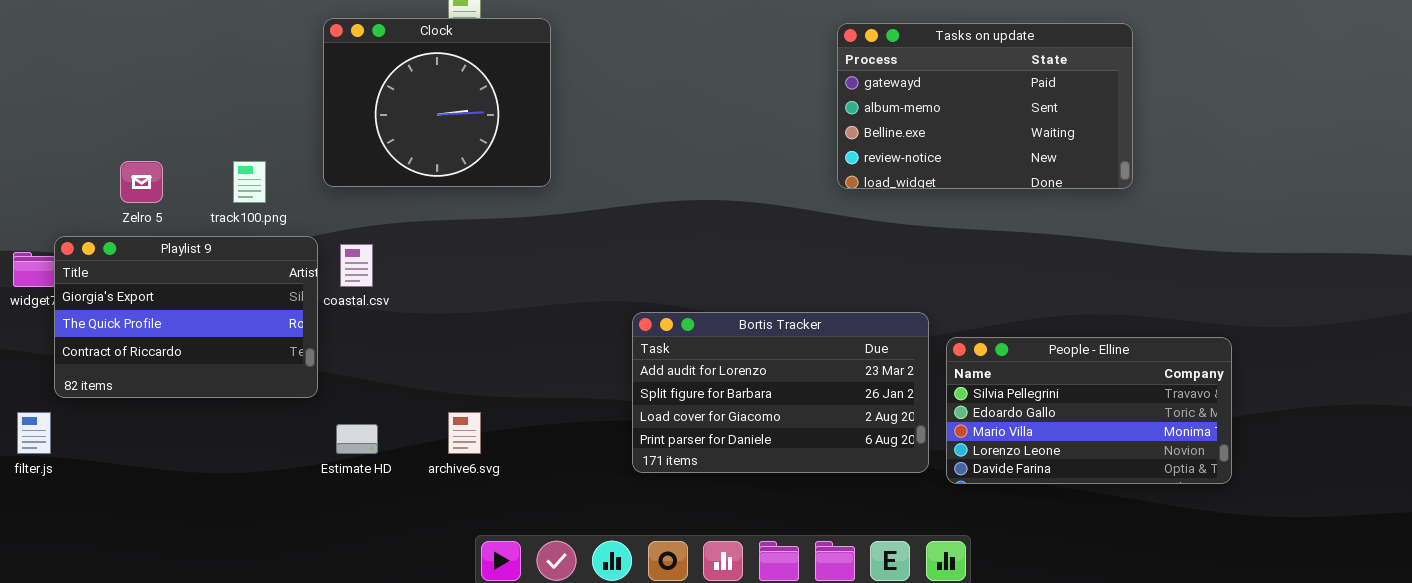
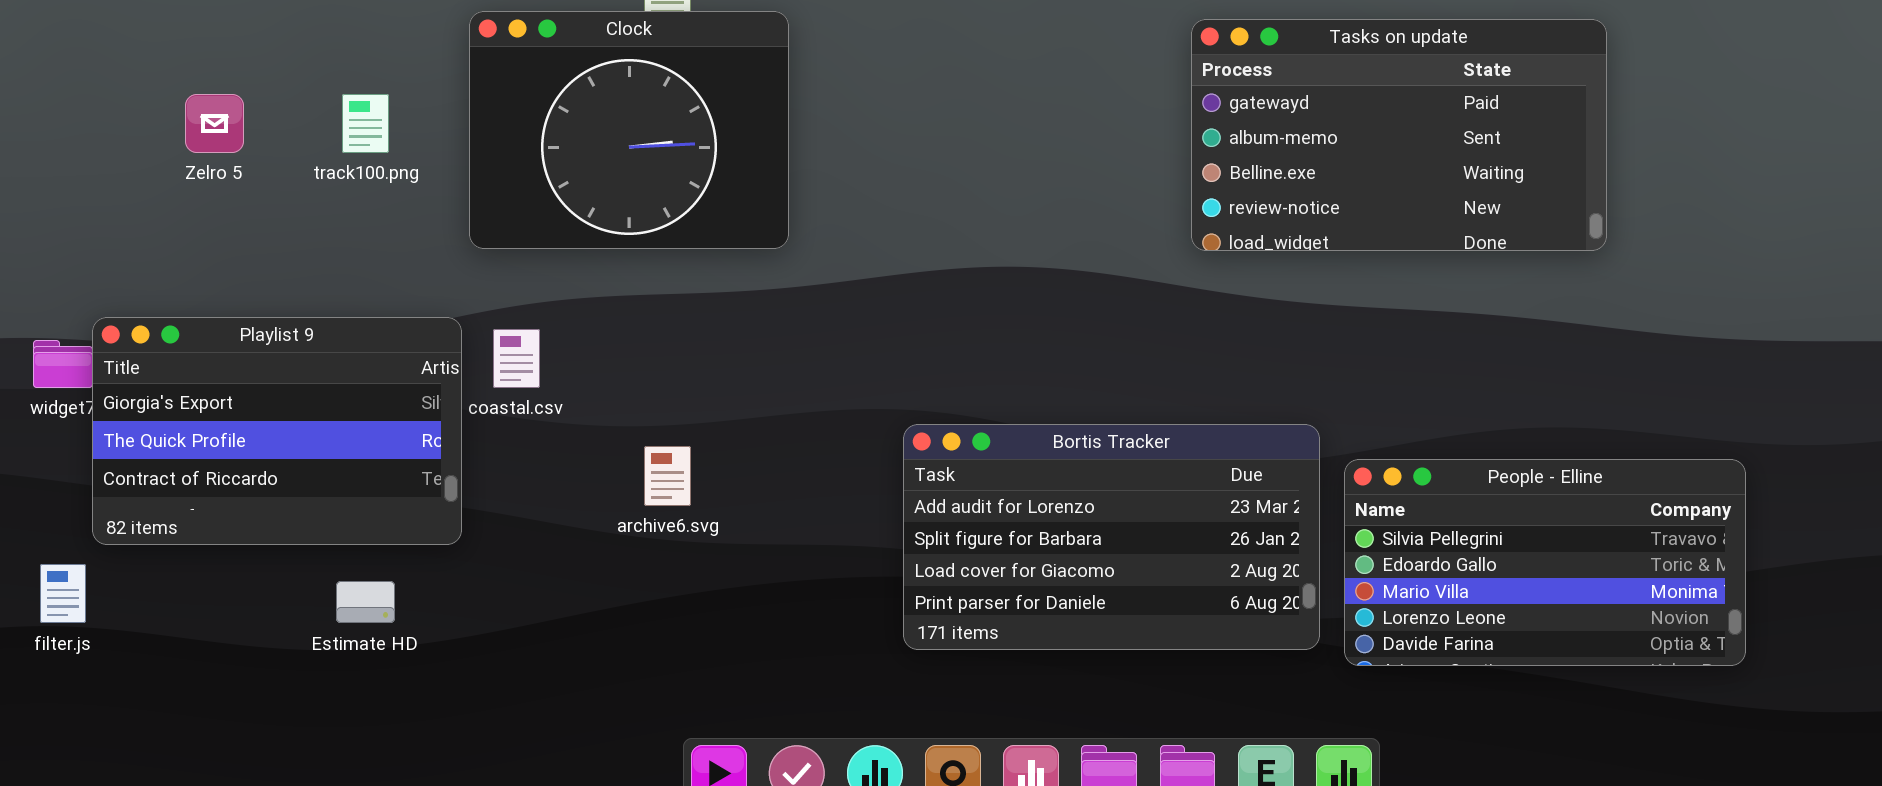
Zelro 5: [120,161,163,203] -> [185,94,244,153], moved
track100.png: [233,161,266,203] -> [342,94,389,153], moved
archive6.svg: [448,412,481,454] -> [644,446,691,506], moved
Estimate HD: [336,424,378,454] -> [336,581,395,623], moved

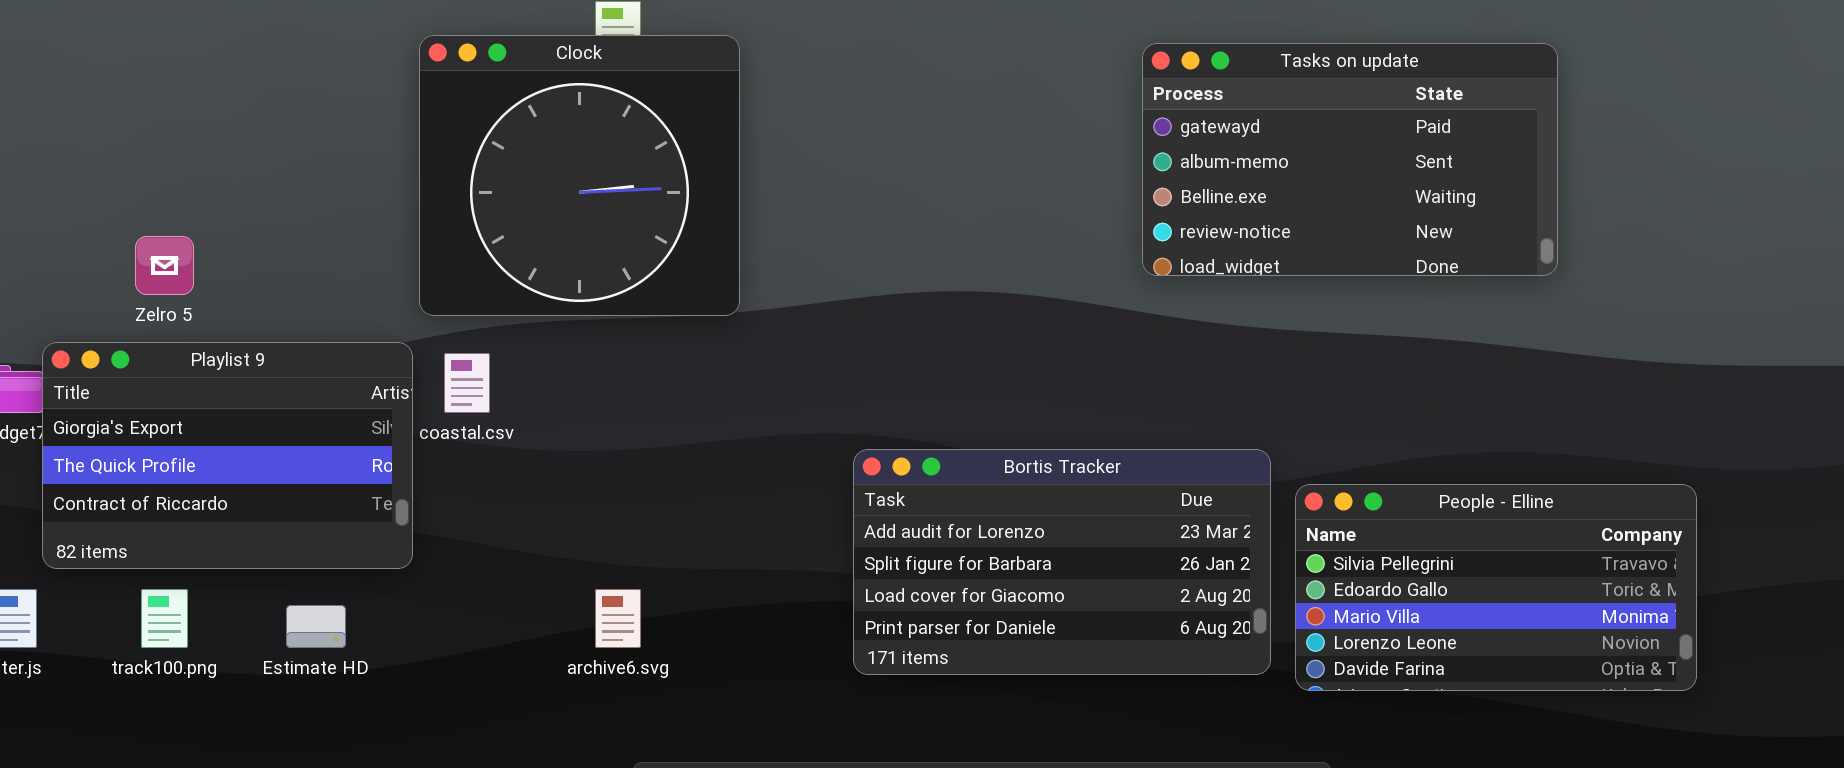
Clock: [469,11,789,249] -> [419,35,740,316], resized
Zelro 5: [185,94,244,153] -> [135,236,194,295], moved
track100.png: [342,94,389,153] -> [141,589,188,648], moved
archive6.svg: [644,446,691,506] -> [595,589,641,648], moved

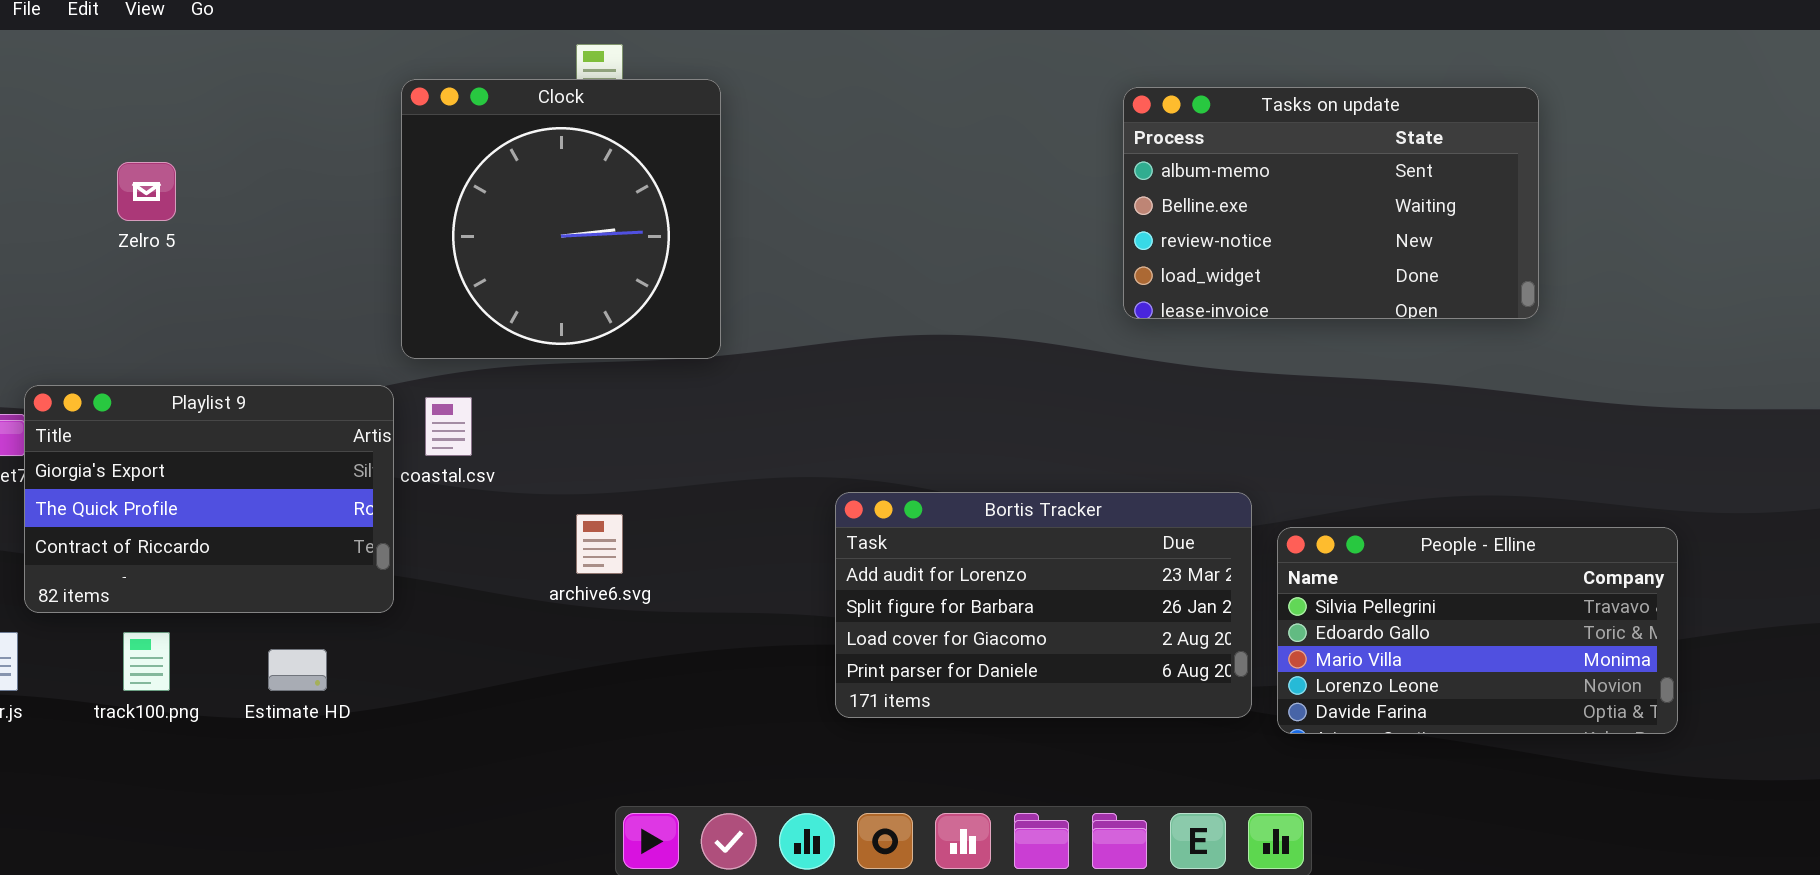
Tasks on update: [1142,43,1558,276] -> [1123,87,1539,319], scrolled down 1 row
Zelro 5: [135,236,194,295] -> [117,162,176,221], moved
archive6.svg: [595,589,641,648] -> [576,514,623,574], moved

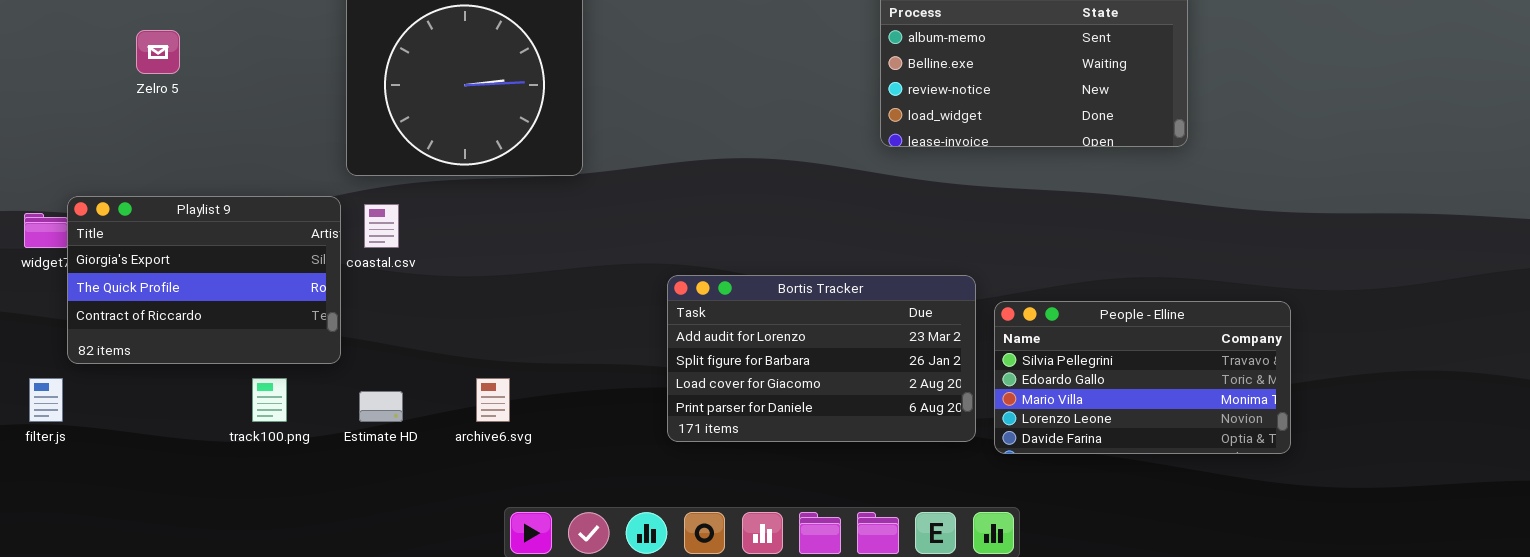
archive6.svg: [576,514,623,574] -> [476,378,510,422], moved
track100.png: [123,632,170,691] -> [252,378,287,422], moved
Estimate HD: [268,649,327,691] -> [359,391,403,422], moved

